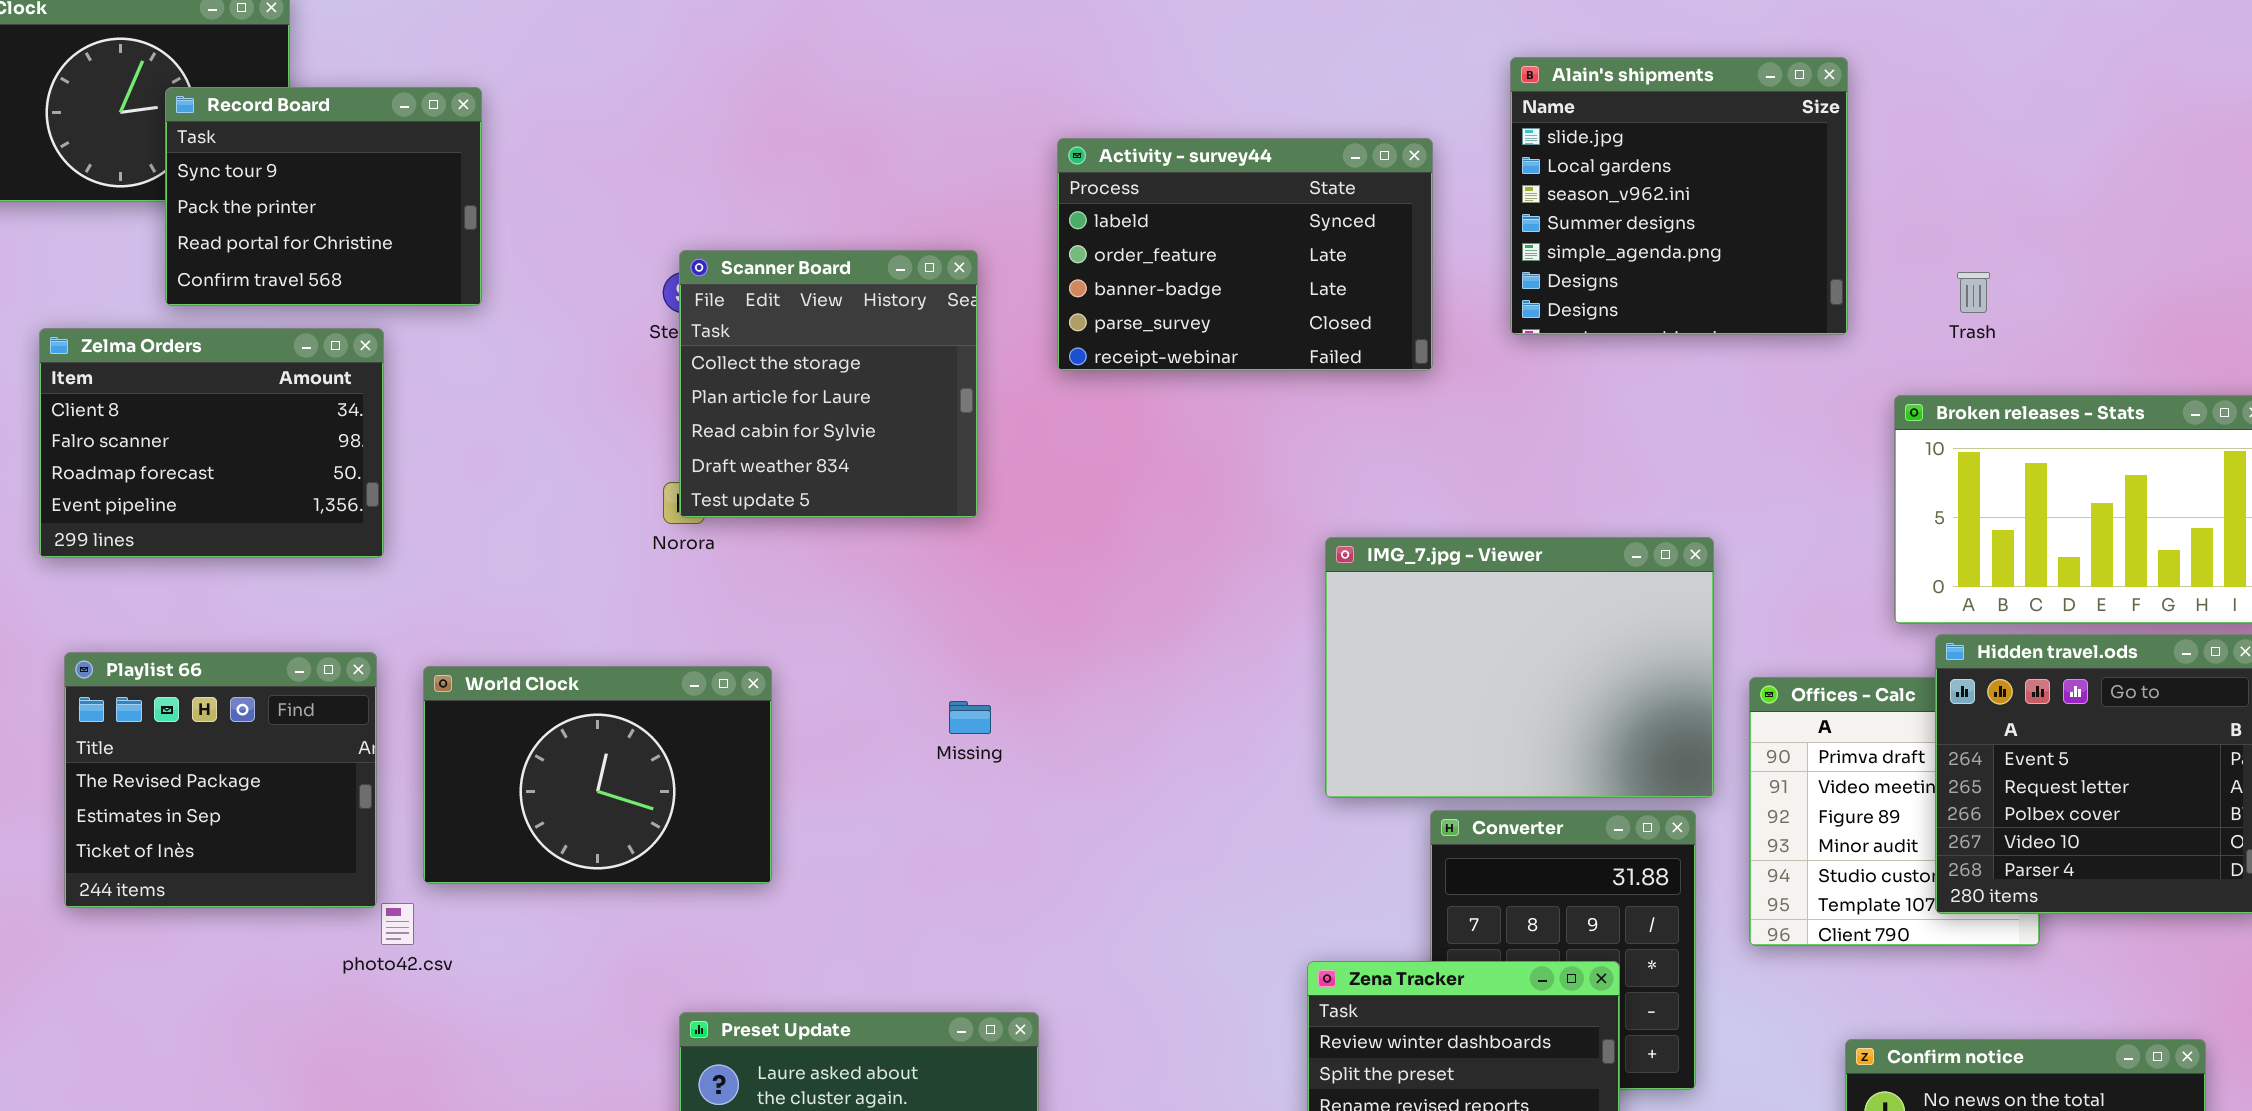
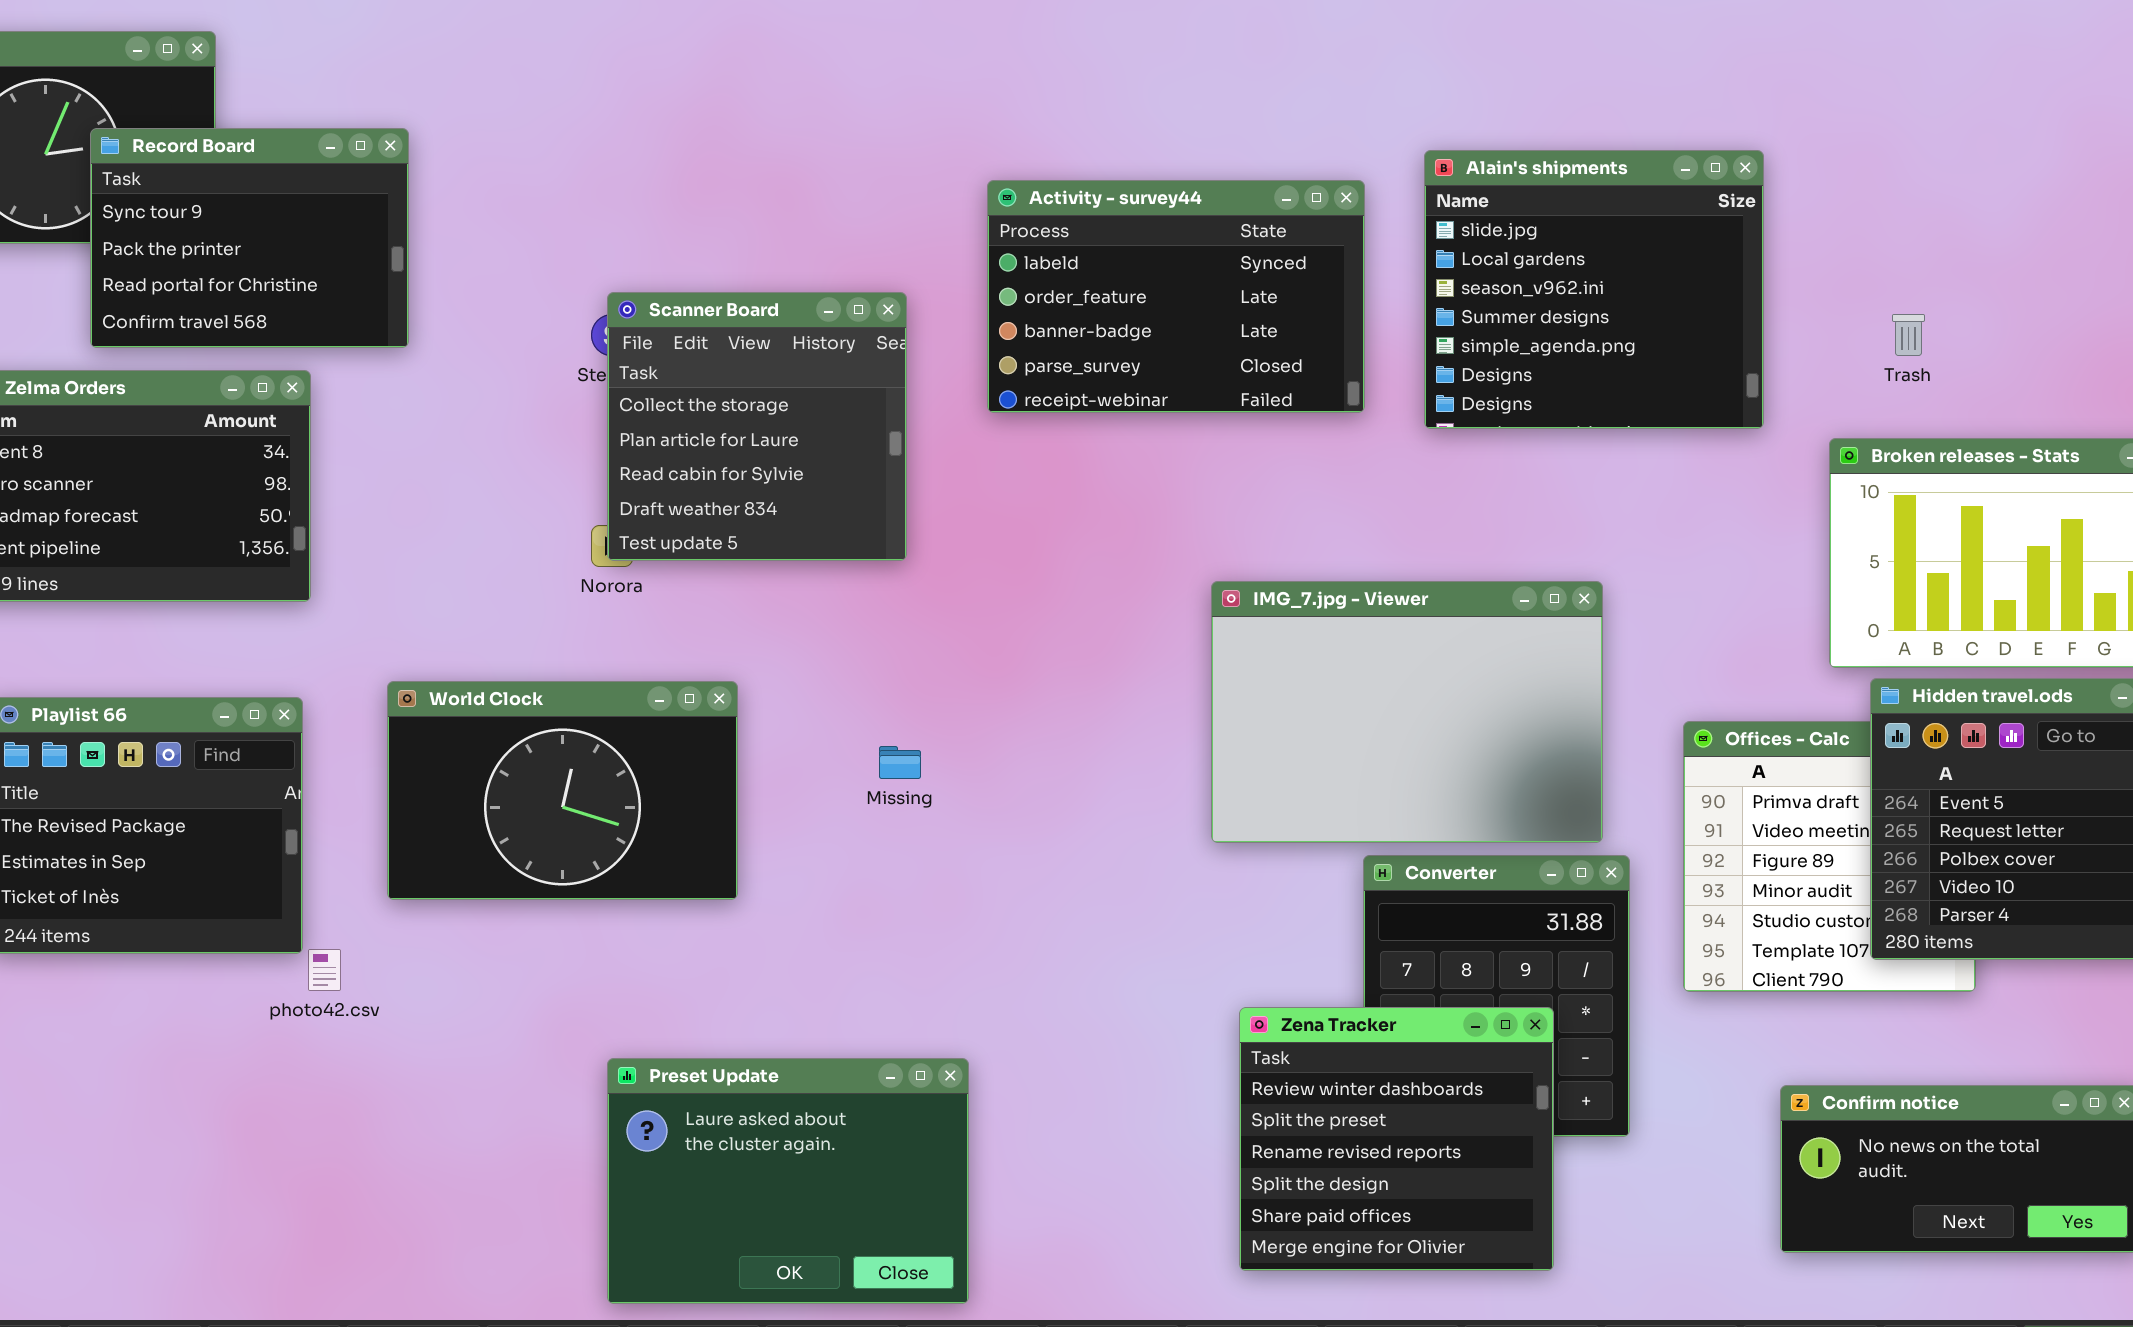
Alain's shipments: [1510,57,1848,335] -> [1424,150,1764,429], moved
IMG_7.jpg - Viewer: [1325,537,1714,798] -> [1211,581,1603,843], moved
World Clock: [423,666,772,884] -> [387,681,738,900], moved

